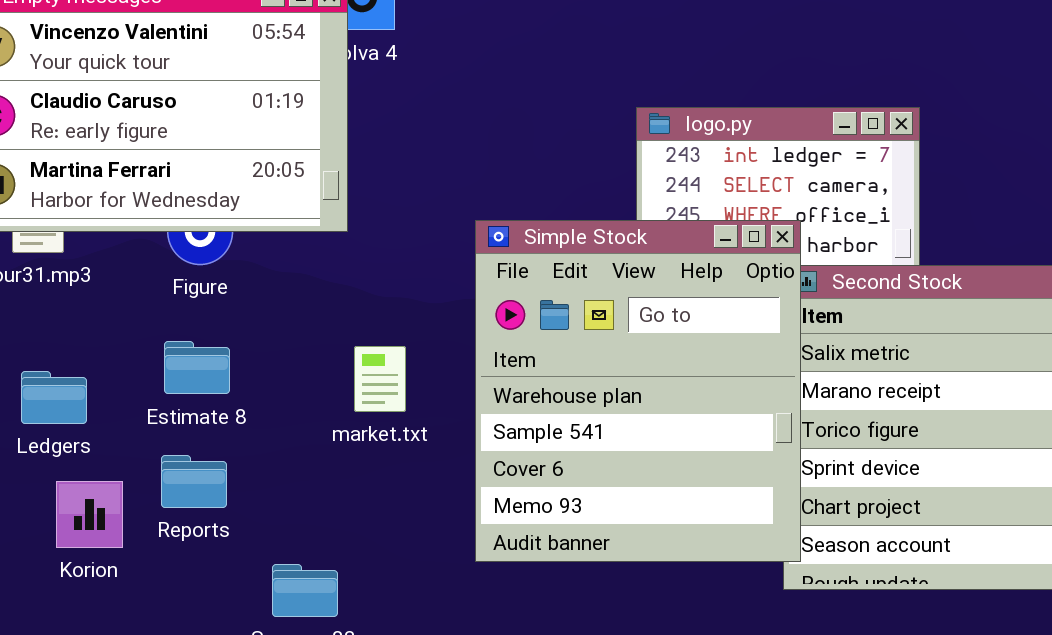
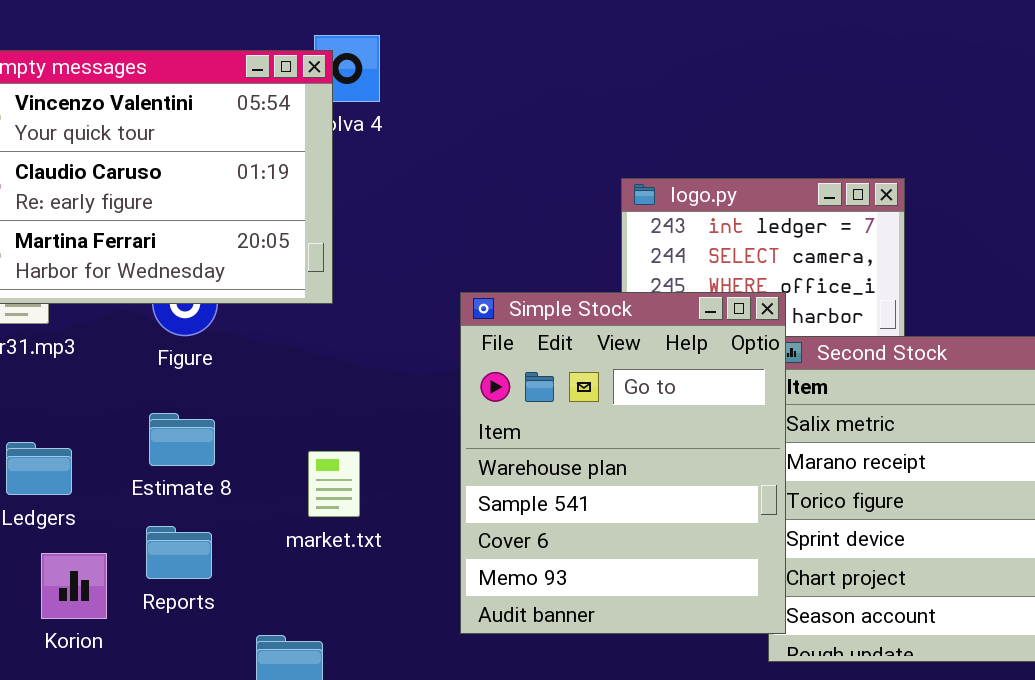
market.txt: [354,346,406,412] -> [308,451,360,517], moved

